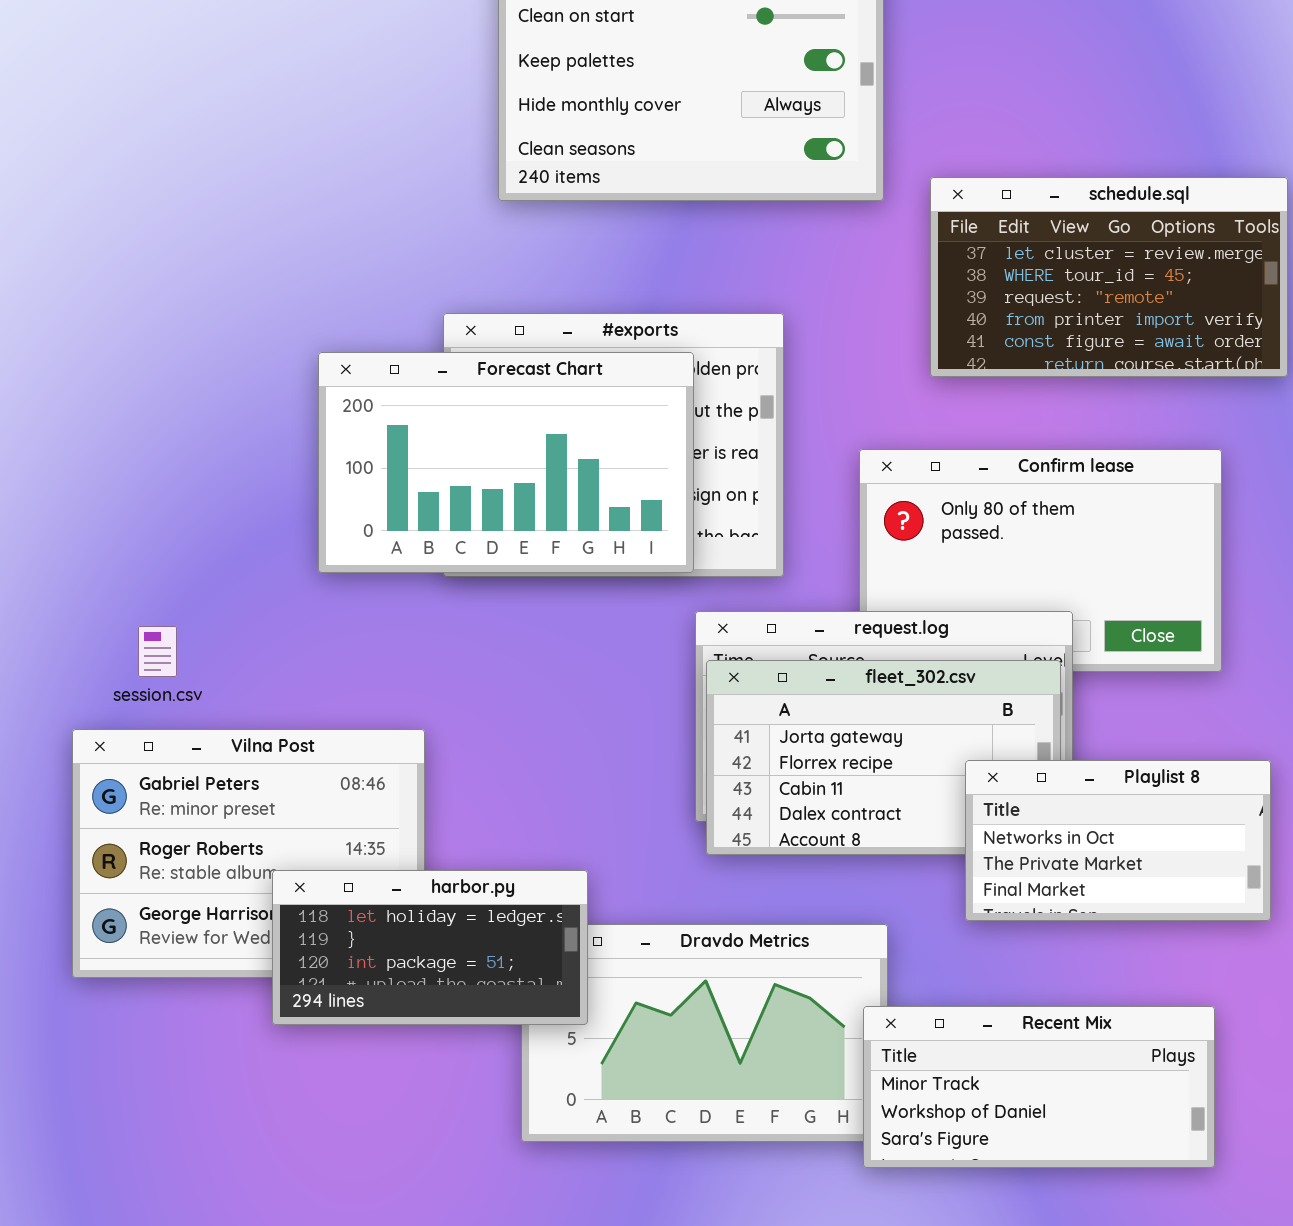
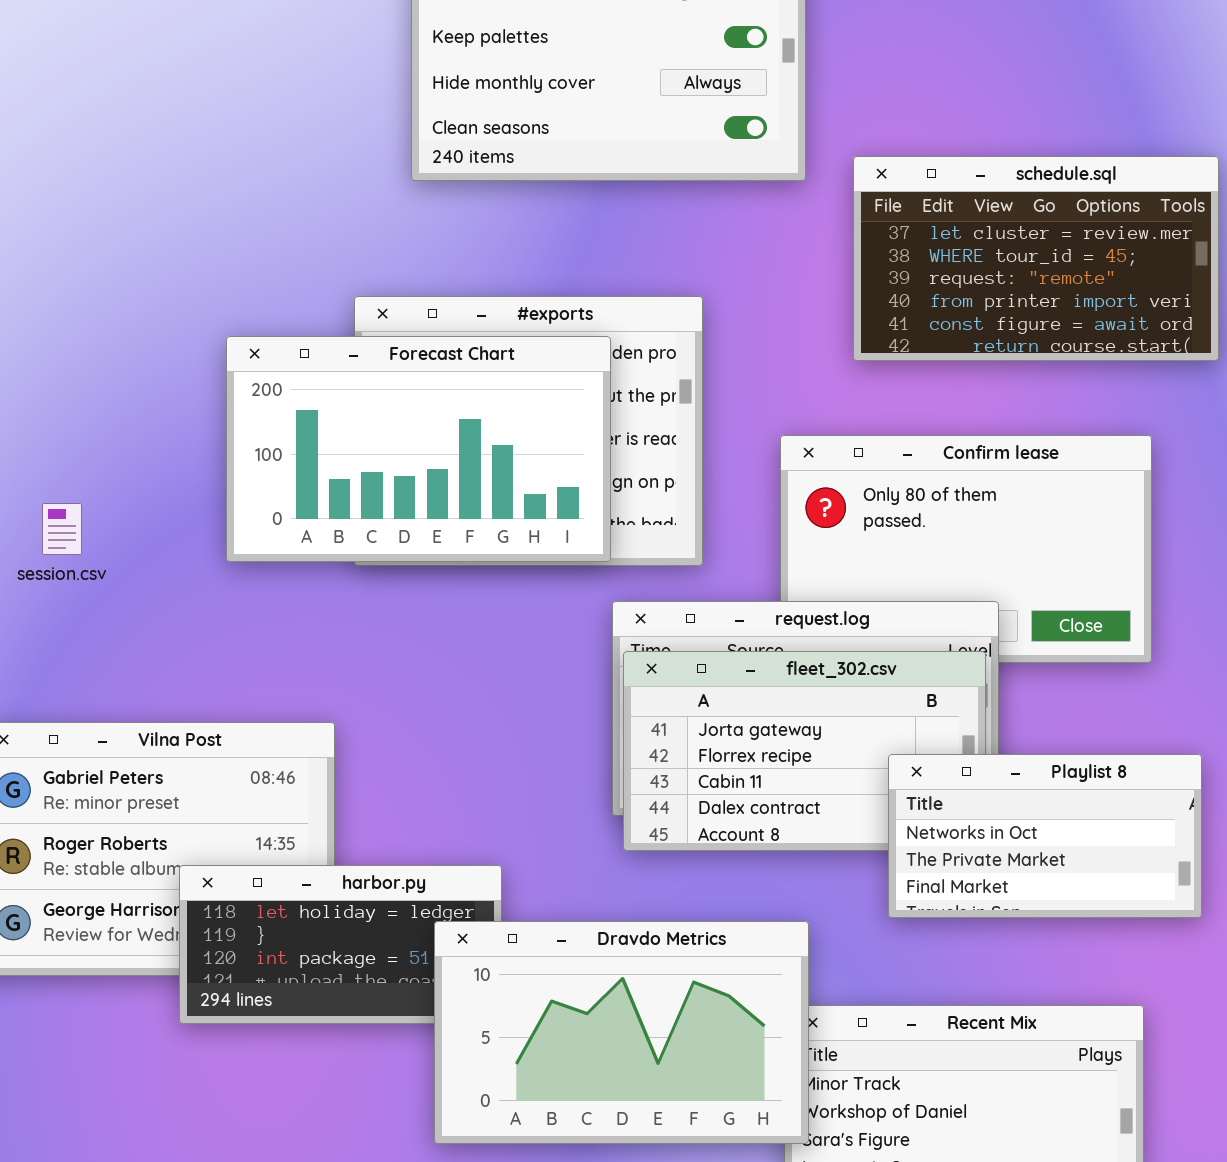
session.csv: [138,626,177,677] -> [42,503,82,555], moved
Dravdo Metrics: [521,924,888,1142] -> [434,921,809,1144], raised

